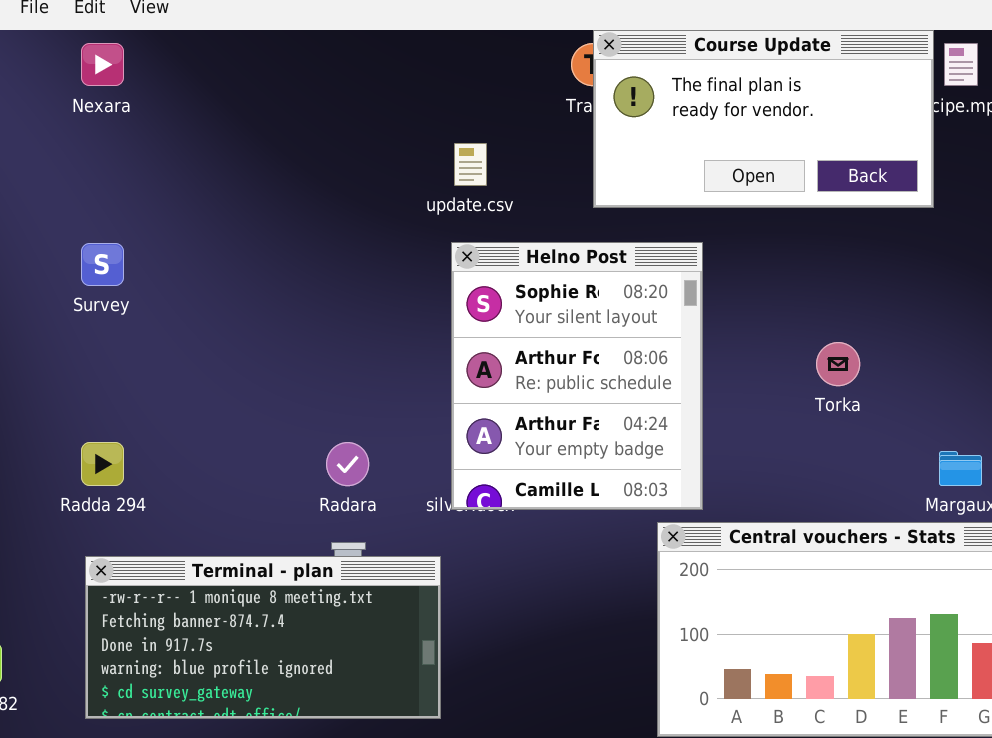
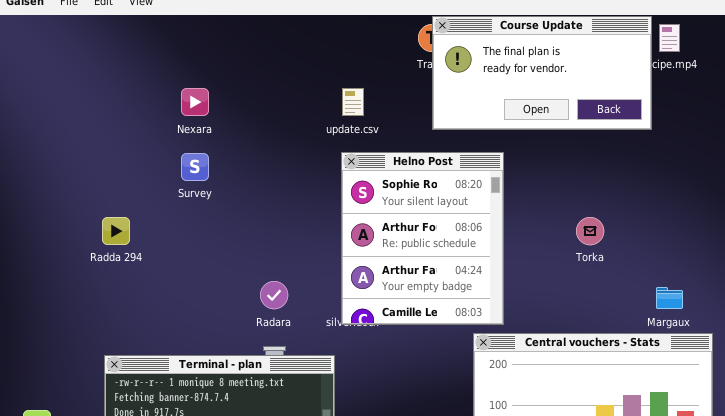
Nexara: [81,43,124,86] -> [181,88,209,116], moved
Survey: [81,243,124,286] -> [181,153,209,181], moved
Radda 294: [81,442,124,486] -> [102,217,130,245], moved

